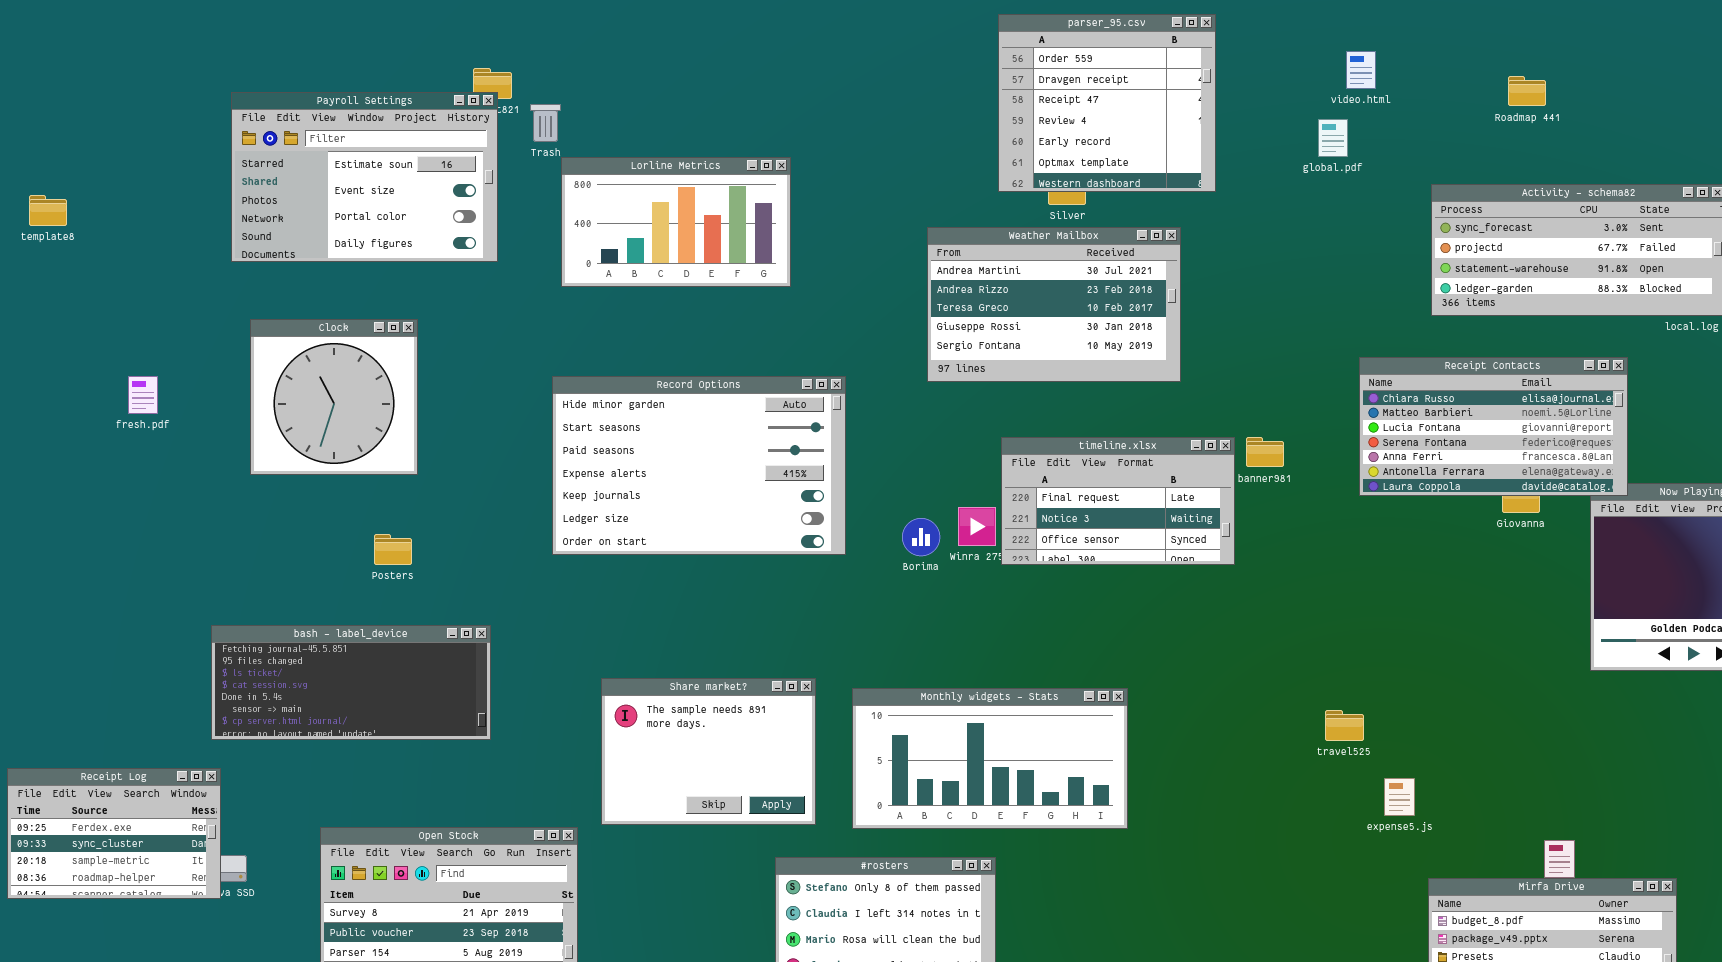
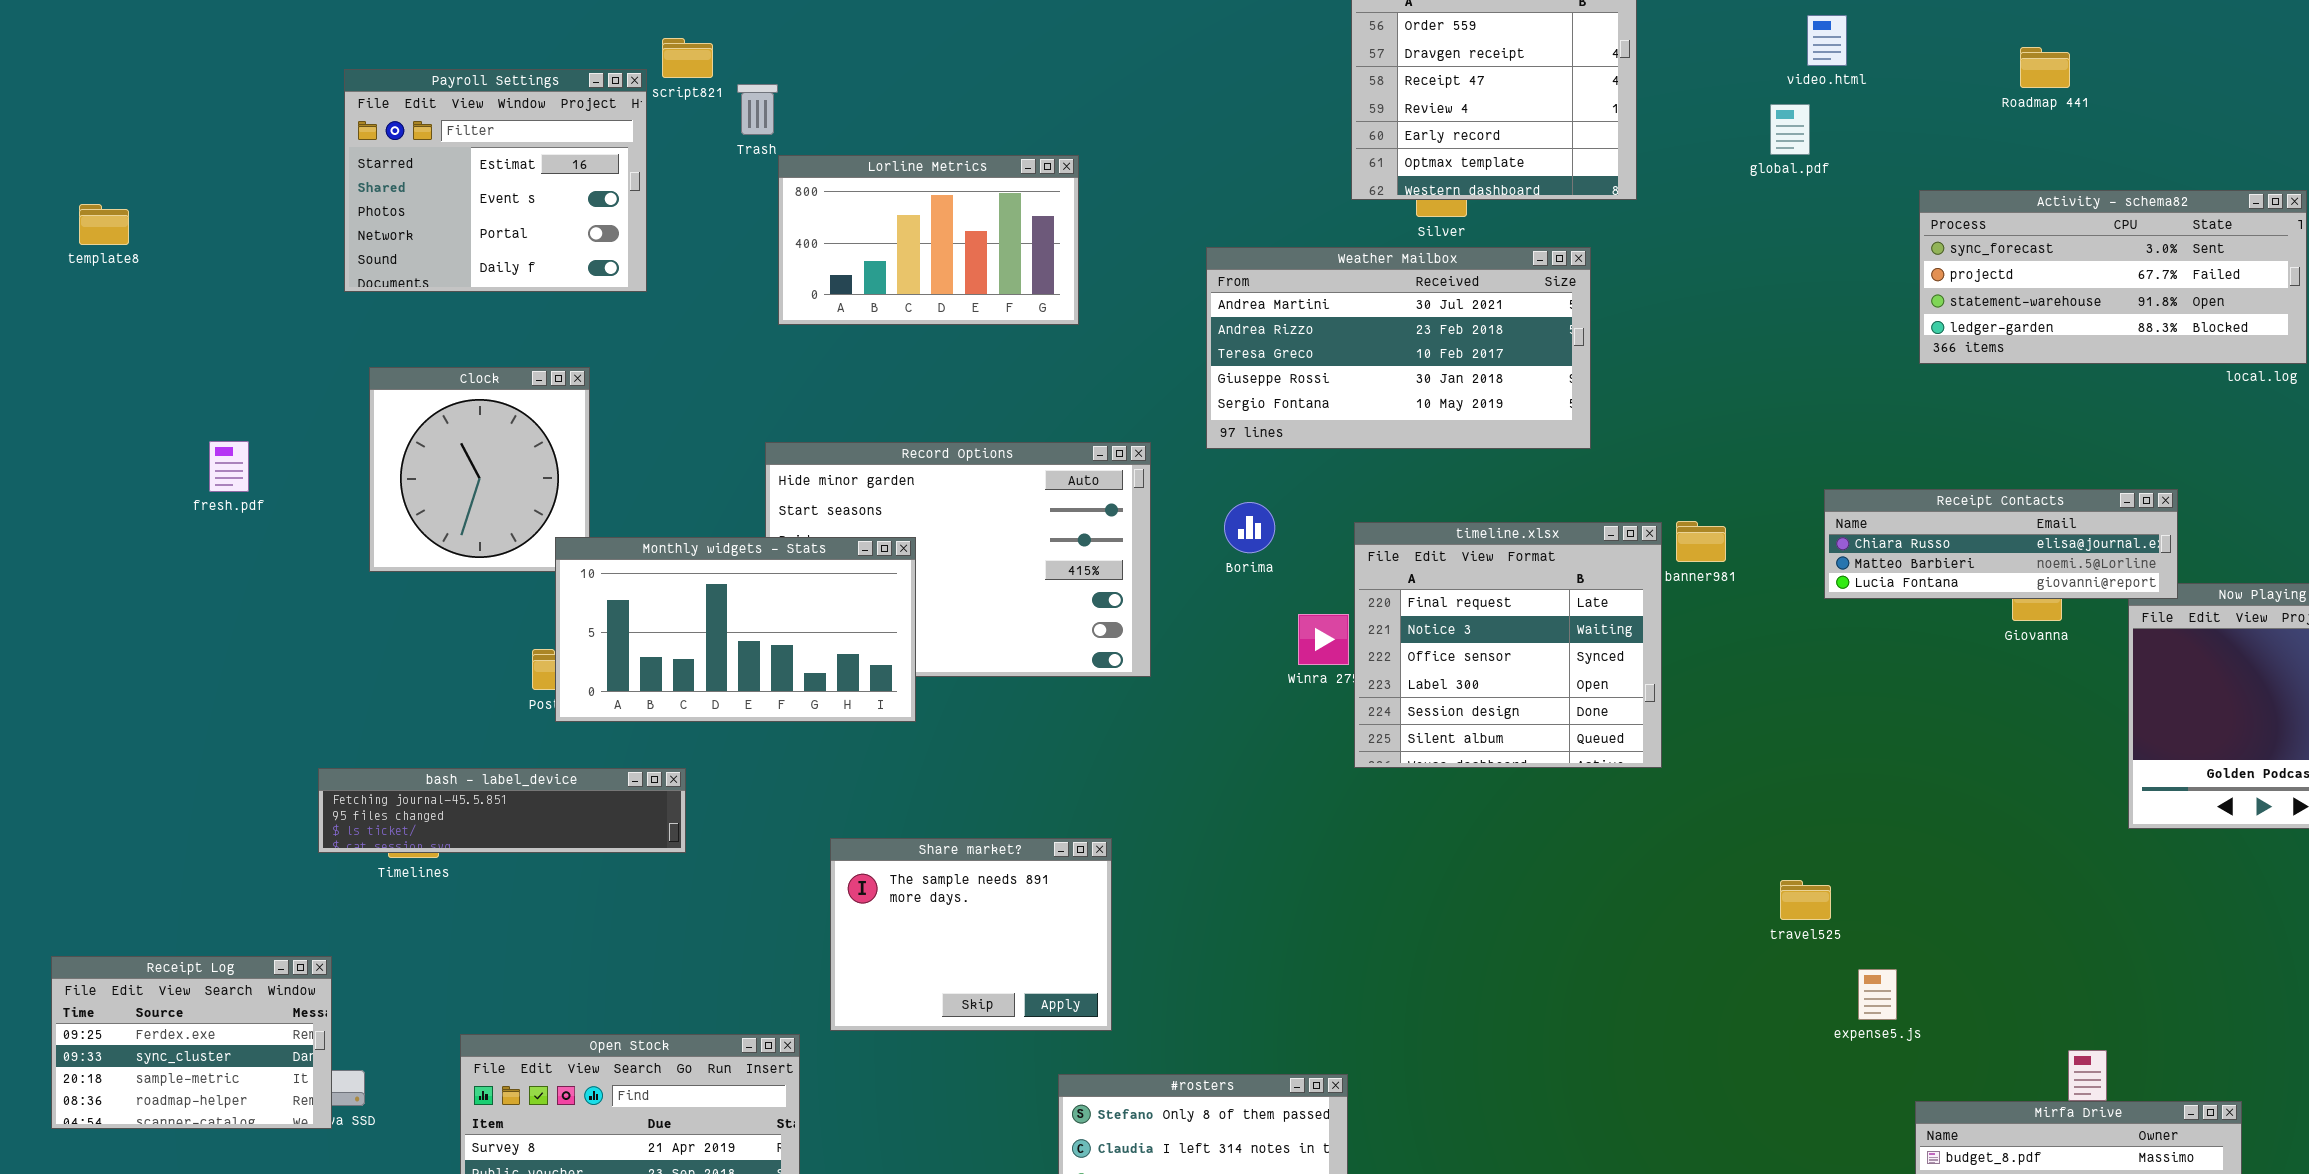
Payroll Settings: [231,92,498,262] -> [344,69,647,292], resized
Weather Mailbox: [927,227,1181,382] -> [1206,247,1591,449], resized
Receipt Contacts: [1359,357,1628,496] -> [1824,489,2178,599], resized
timeline.xlsx: [1001,437,1235,565] -> [1354,522,1662,768], resized
Borima: [902,518,940,556] -> [1224,502,1275,553], moved
bash - label_device: [211,625,491,740] -> [318,768,686,853], resized
Monthly widgets - Stats: [852,688,1128,829] -> [555,537,916,722], moved

